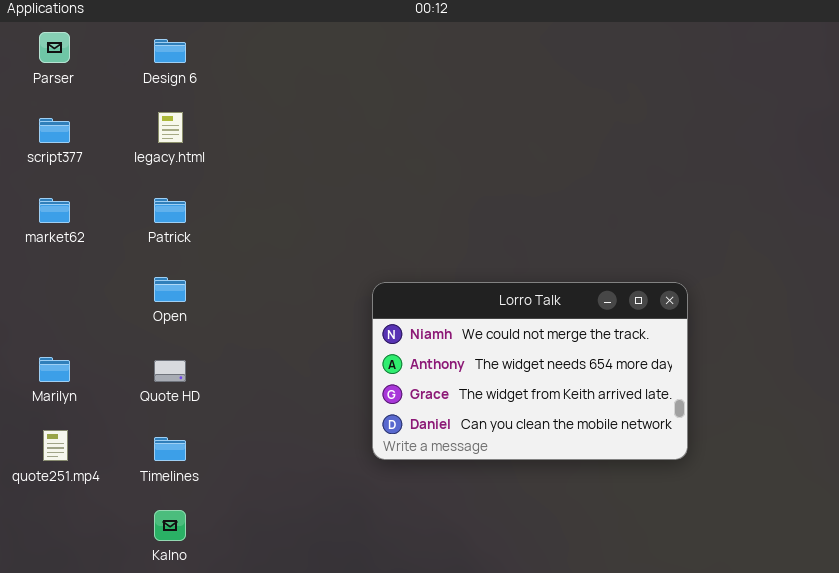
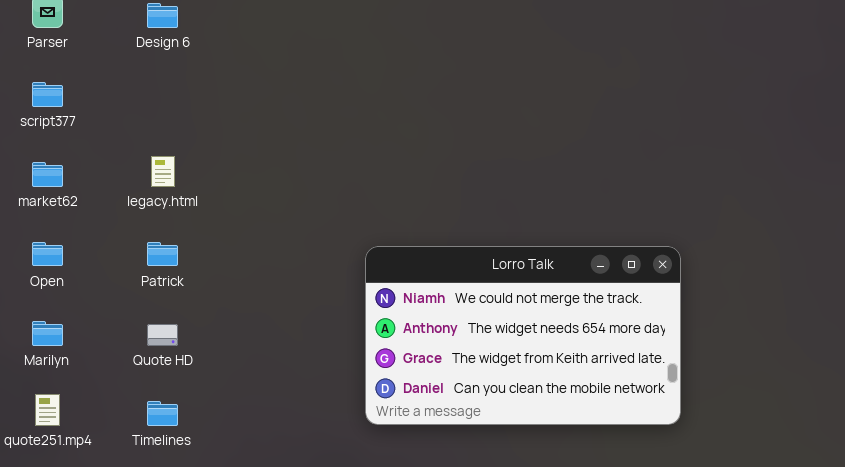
legacy.html: [158,112,183,143] -> [151,156,175,187], moved
Patrick: [154,198,186,223] -> [147,242,178,266], moved
Open: [154,277,186,302] -> [32,242,63,266], moved

